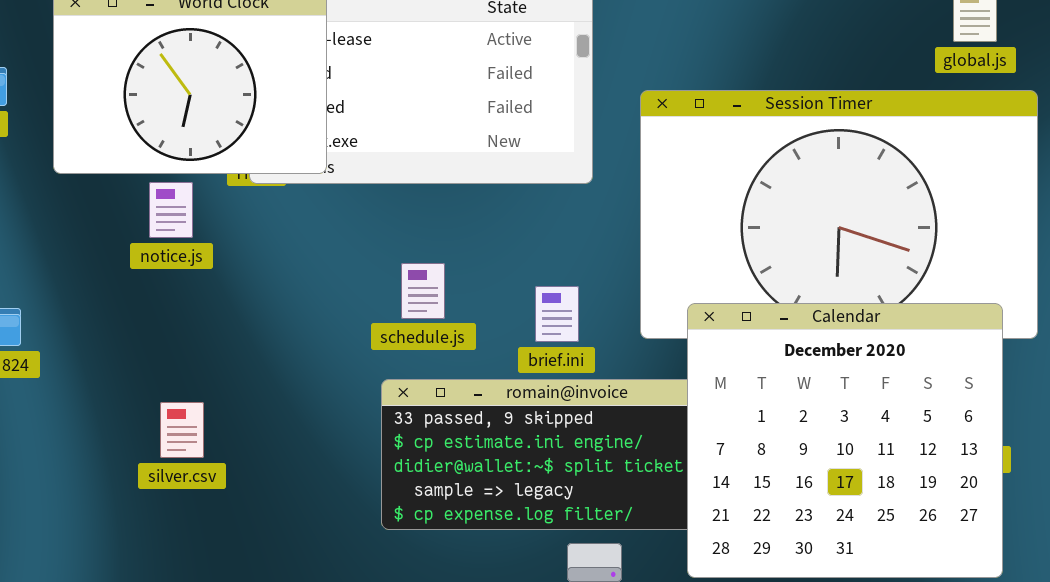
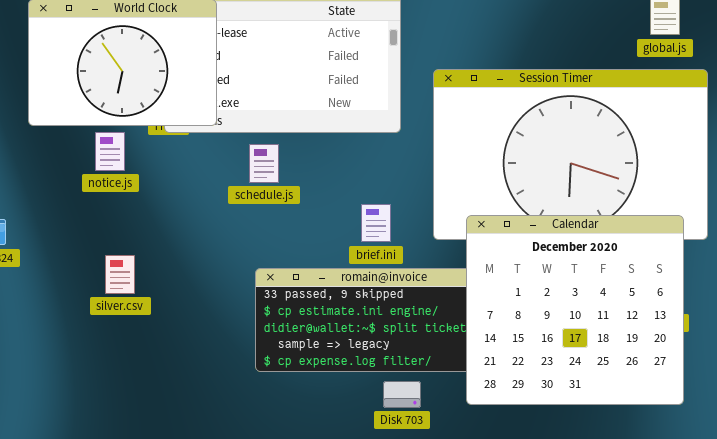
schedule.js: [401,263,445,319] -> [249,144,279,183], moved
silver.csv: [160,402,204,458] -> [105,255,135,294], moved

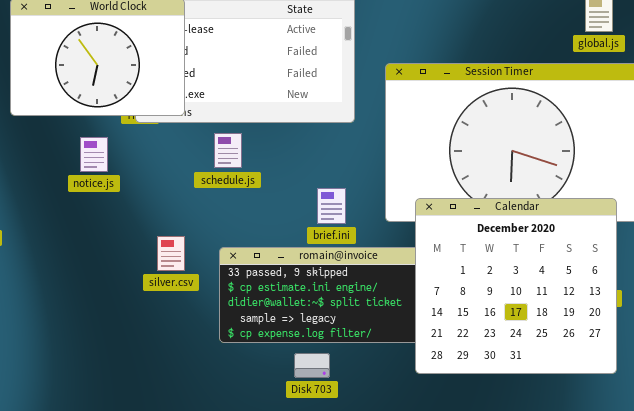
notice.js: [95,132,125,171] -> [80,137,108,172], moved
silver.csv: [105,255,135,294] -> [157,236,185,271], moved
Disk 703: [383,381,421,408] -> [294,353,330,378], moved

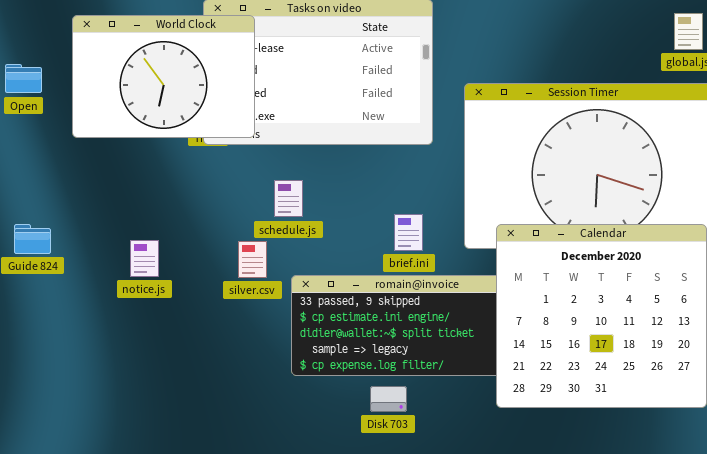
schedule.js: [214,133,242,168] -> [274,180,303,217], moved
notice.js: [80,137,108,172] -> [130,240,159,277], moved
silver.csv: [157,236,185,271] -> [238,241,267,278], moved

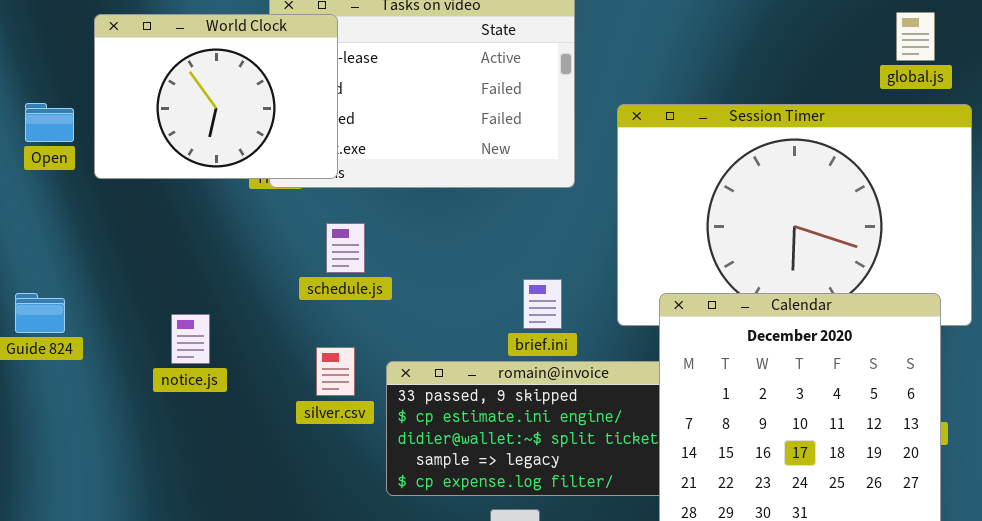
Open: [5,64,42,93] -> [25,103,74,142], moved
schedule.js: [274,180,303,217] -> [326,223,365,273], moved
silver.csv: [238,241,267,278] -> [316,347,355,396], moved

